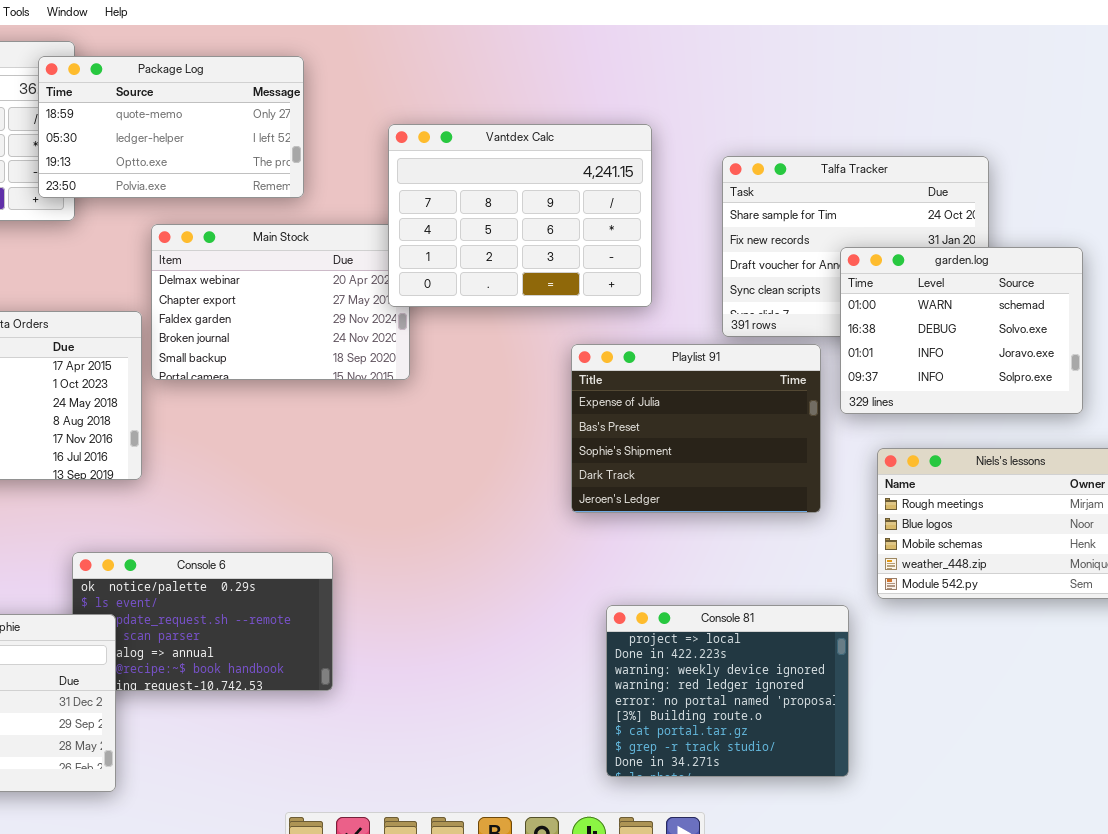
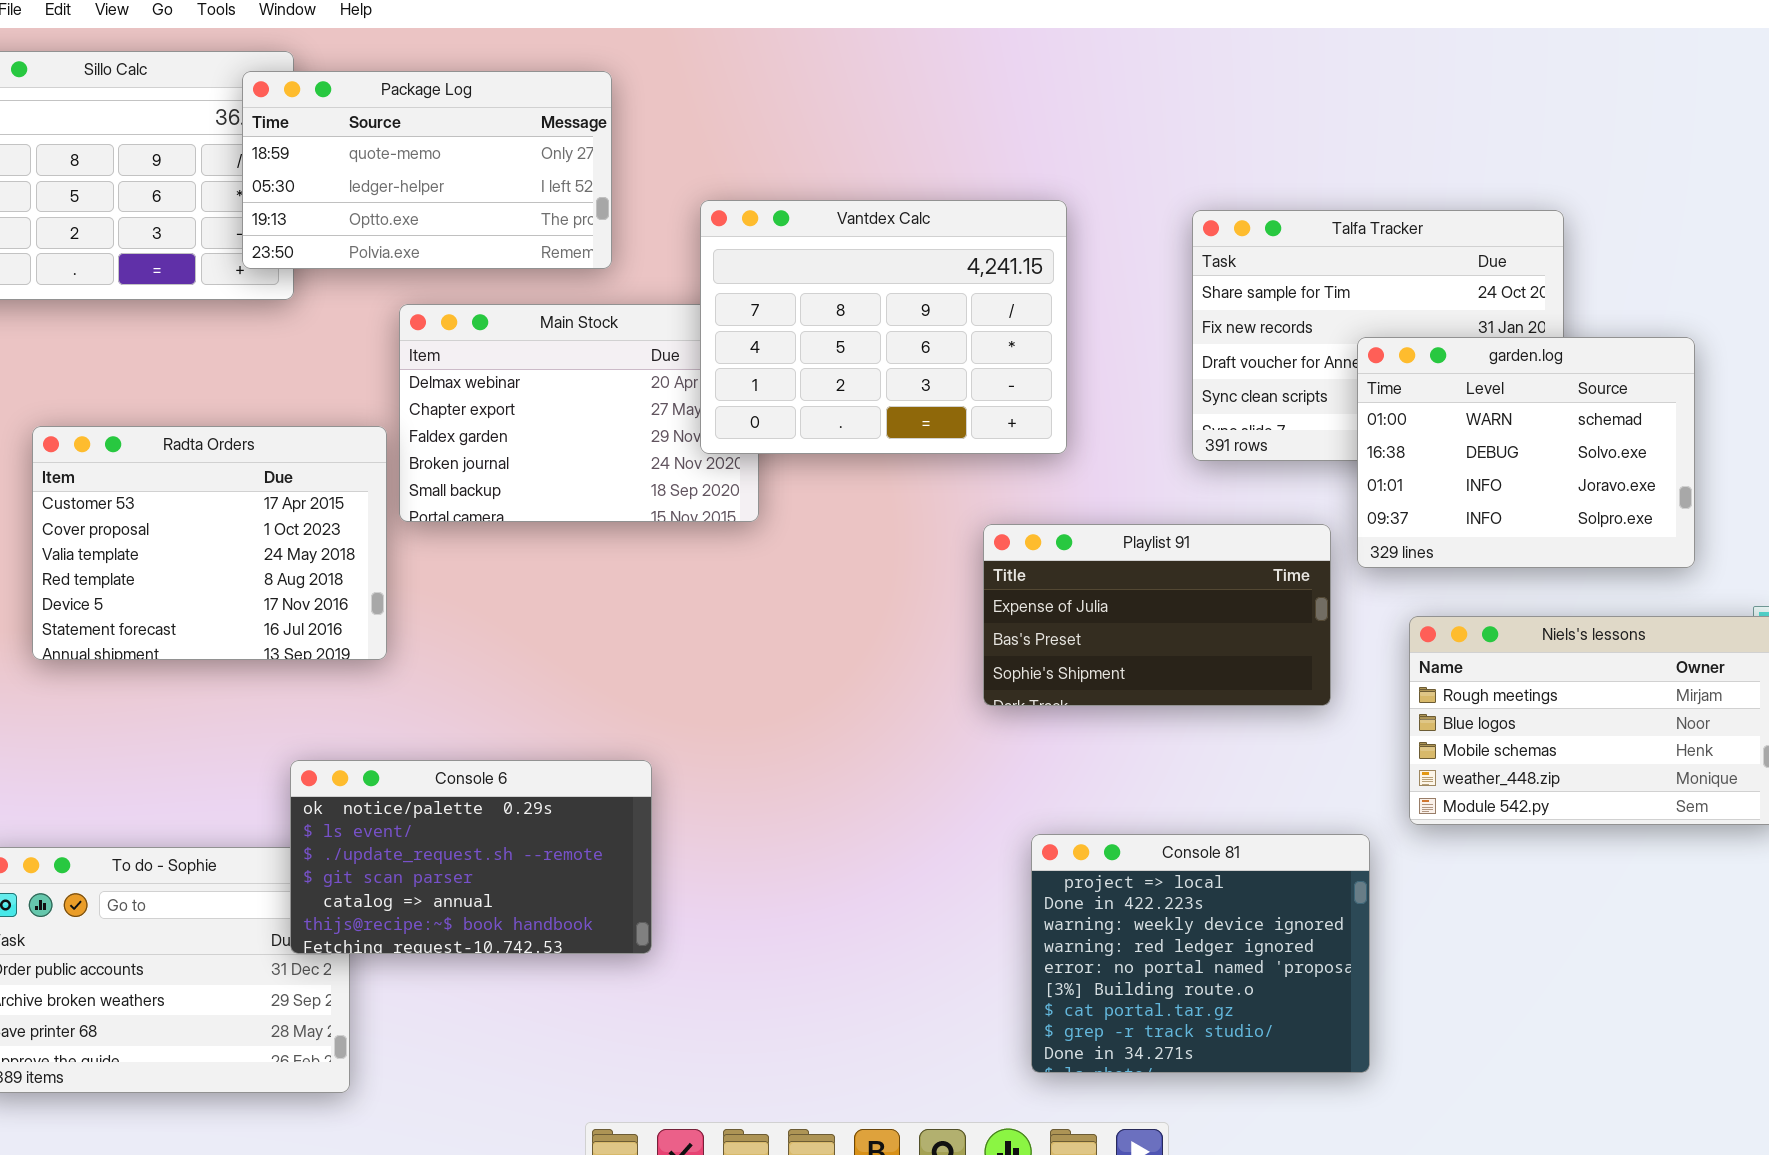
Vantdex Calc: [388,124,652,307] -> [700,200,1067,454], moved
Playlist 91: [571,344,821,513] -> [983,524,1331,706], resized
Console 6: [72,552,333,691] -> [290,760,652,954], raised

